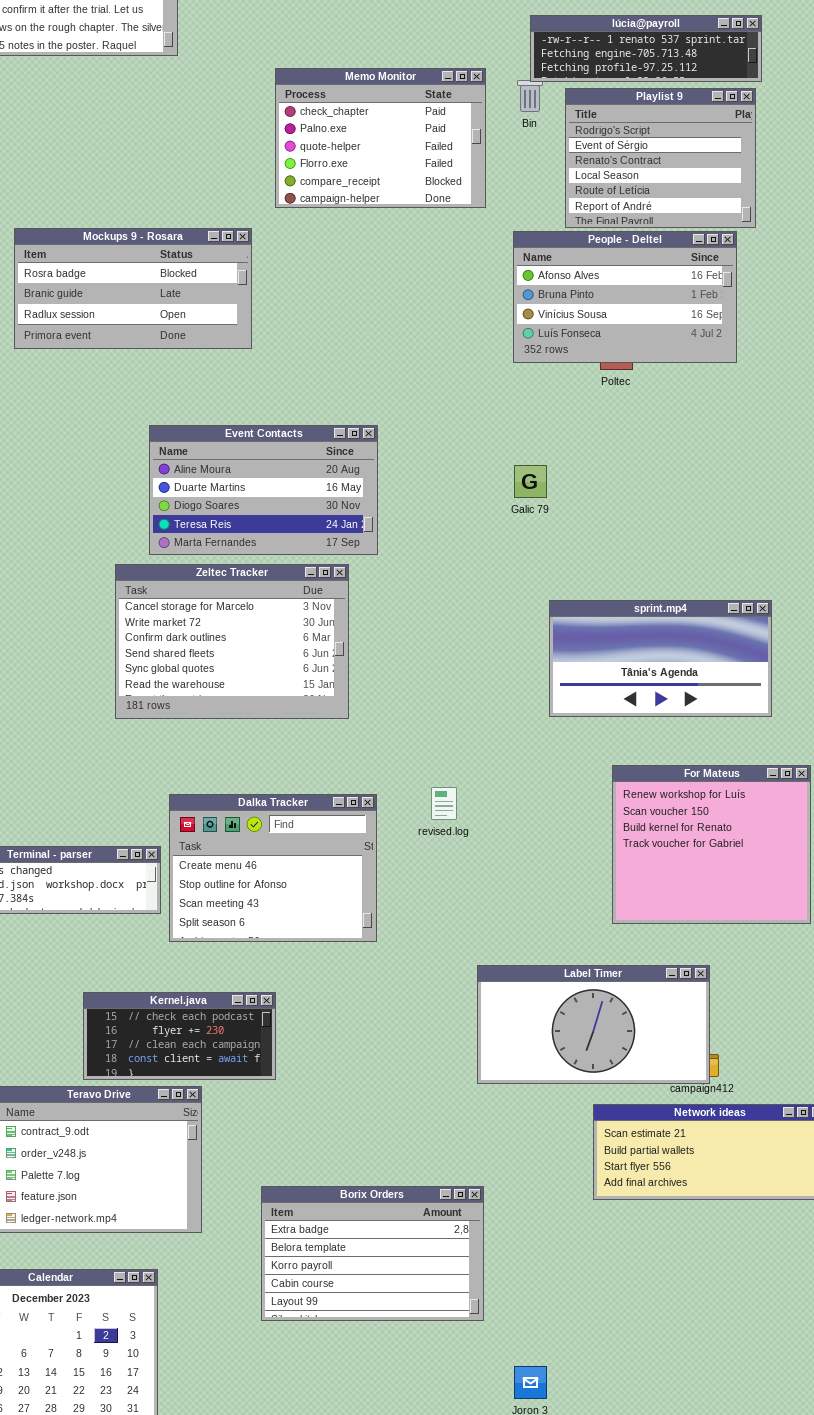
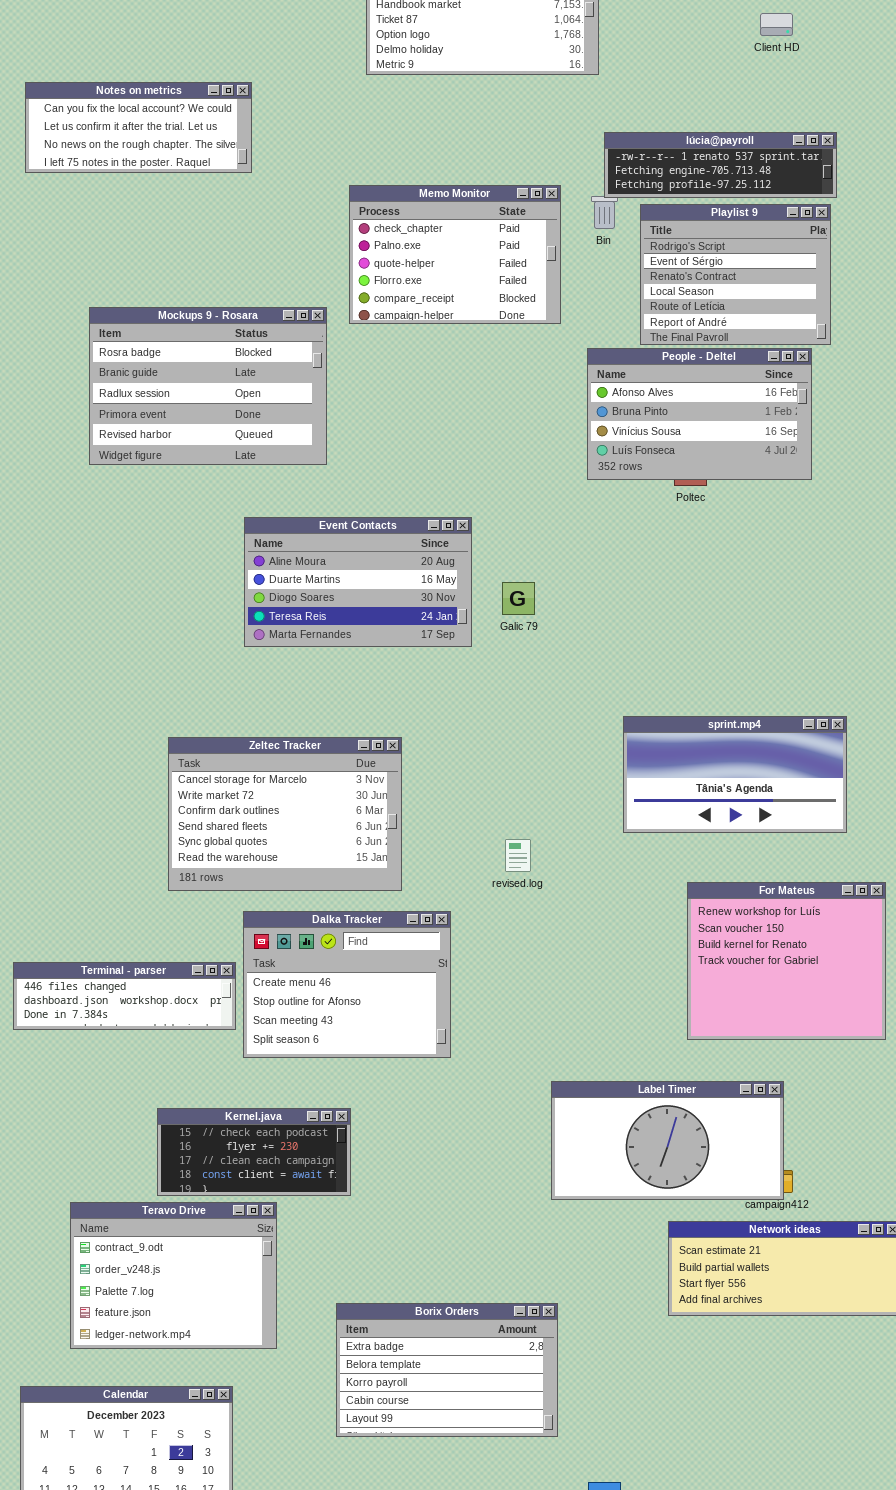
Mockups 9 - Rosara: [14,228,252,349] -> [89,307,327,465], resized
Event Contacts: [149,425,378,555] -> [244,517,472,647], moved
Galic 79: [514,465,547,498] -> [502,582,535,615], moved
Zeltec Tracker: [115,564,349,719] -> [168,737,402,891], moved
revised.log: [431,787,457,820] -> [505,839,531,872], moved

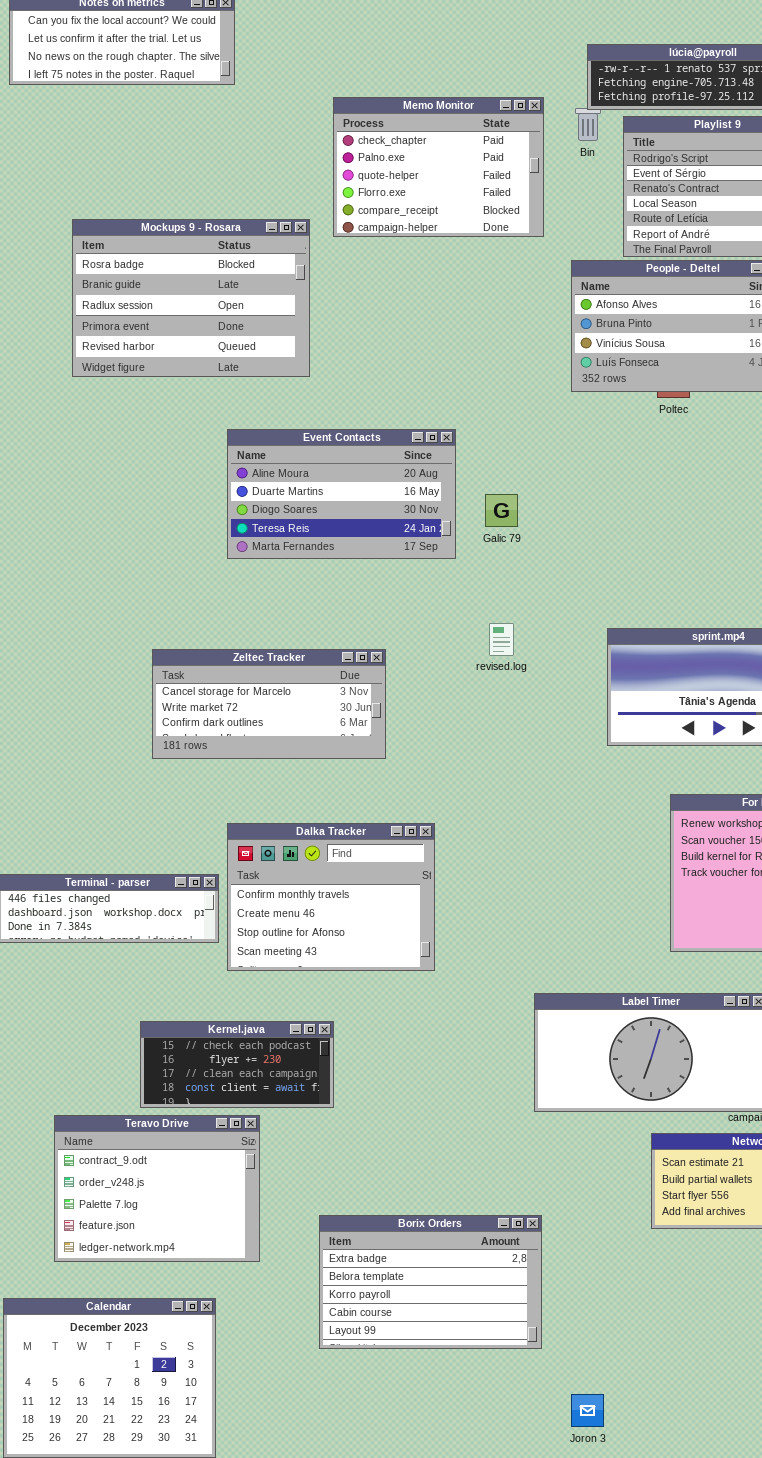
Zeltec Tracker: [168,737,402,891] -> [152,649,386,759], resized
revised.log: [505,839,531,872] -> [489,623,514,656], moved
Dalka Tracker: [243,911,451,1058] -> [227,823,435,971], scrolled up 1 row

